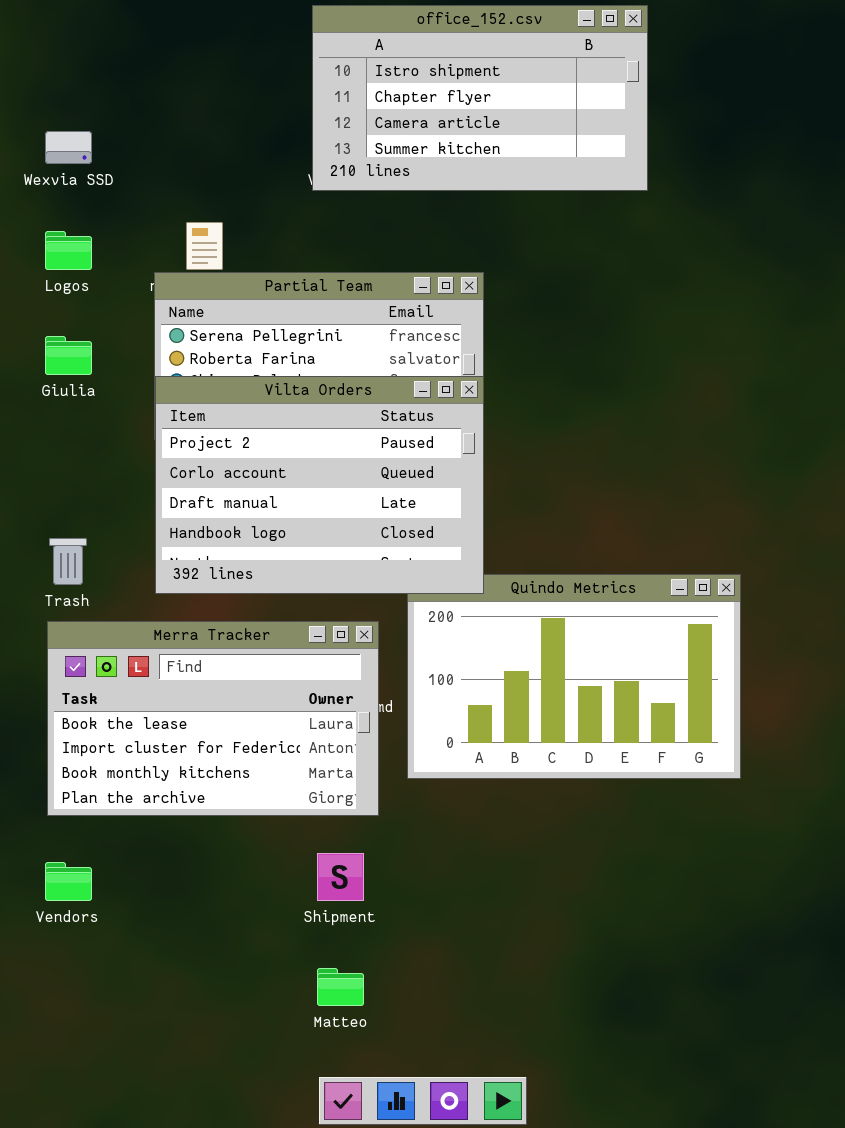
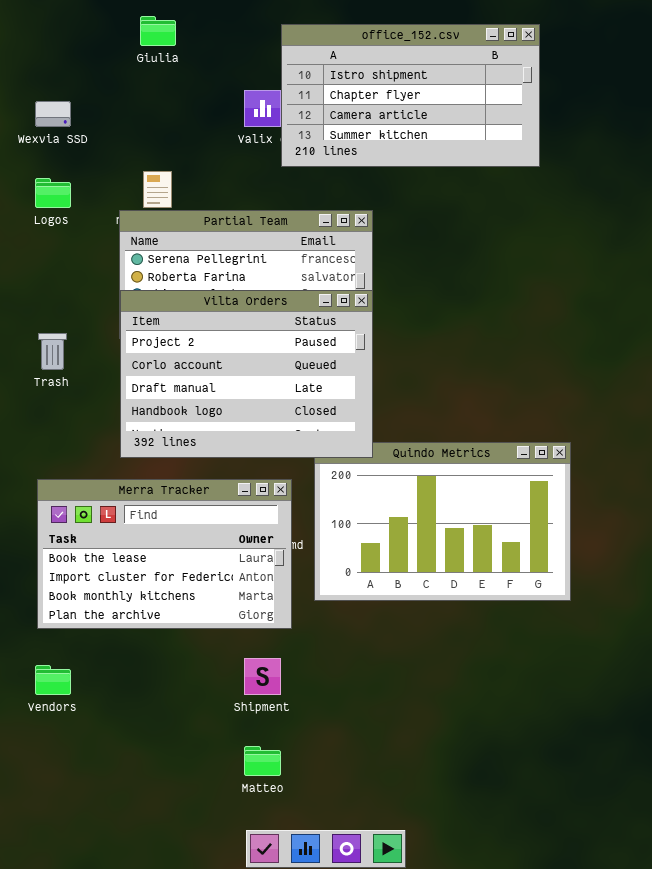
office_152.csv: [312,5,648,191] -> [281,24,540,167], moved
Giulia: [45,336,92,375] -> [140,16,176,46], moved
Trash: [49,538,87,585] -> [38,333,67,370], moved

